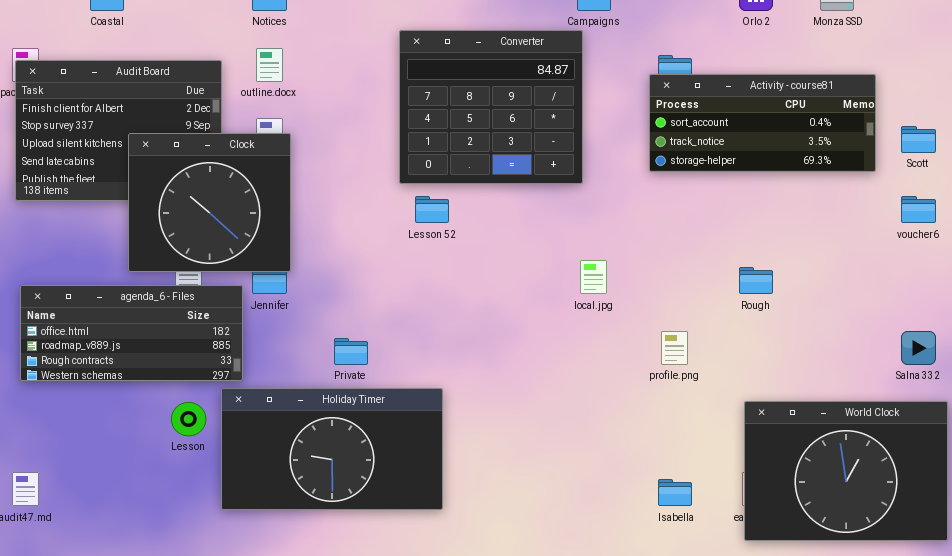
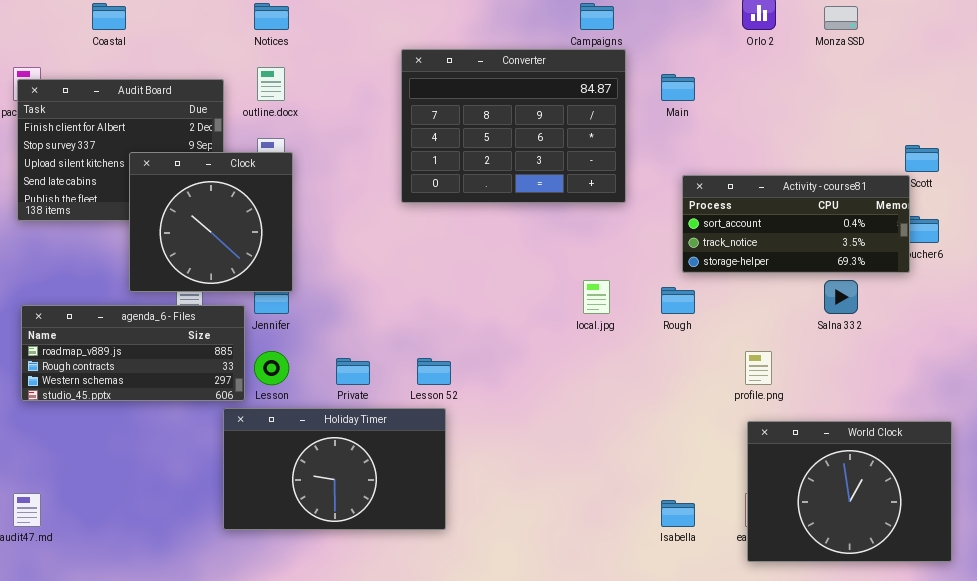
Converter: [399,30,583,184] -> [401,49,626,203], resized
Activity - course81: [649,74,876,172] -> [682,175,910,273], moved
Lesson 52: [415,196,449,223] -> [417,358,451,385], moved
Rough: [739,267,773,294] -> [661,287,695,314], moved
agenda_6 - Files: [20,285,243,381] -> [21,305,245,401], scrolled down 1 row
profile.png: [661,331,688,365] -> [745,351,772,385], moved
Salna 332: [901,331,936,365] -> [824,280,858,314], moved
Lesson: [171,402,206,436] -> [254,351,289,385], moved

